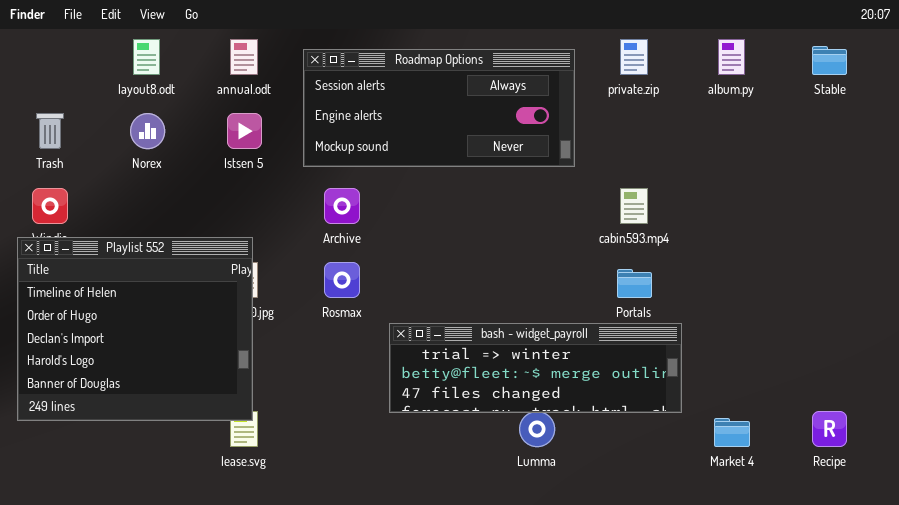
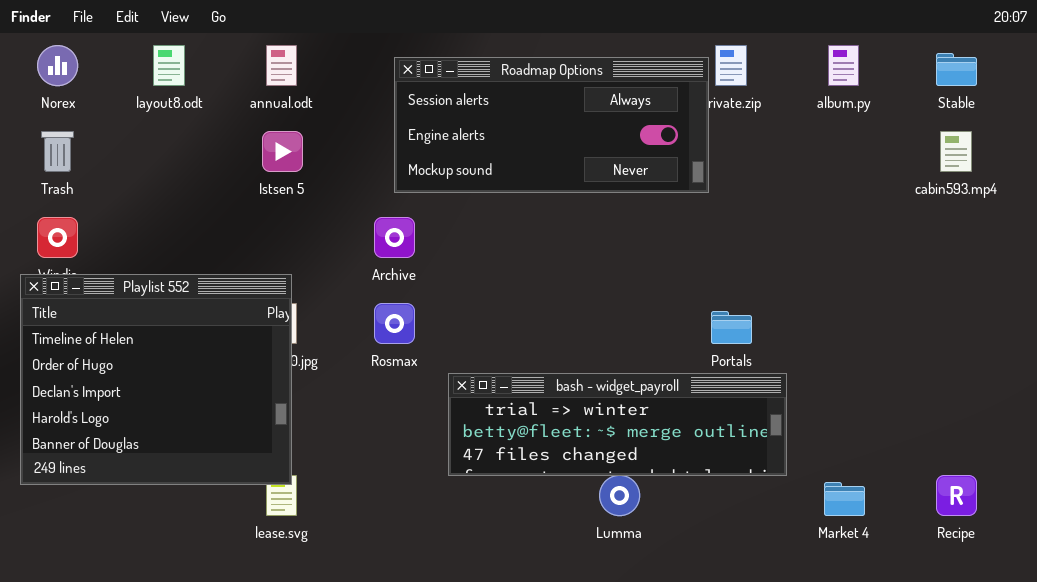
Roadmap Options: [303,49,575,167] -> [394,57,709,193], moved
Norex: [130,113,165,149] -> [37,45,78,86], moved
cabin593.mp4: [620,188,648,224] -> [940,131,972,172], moved

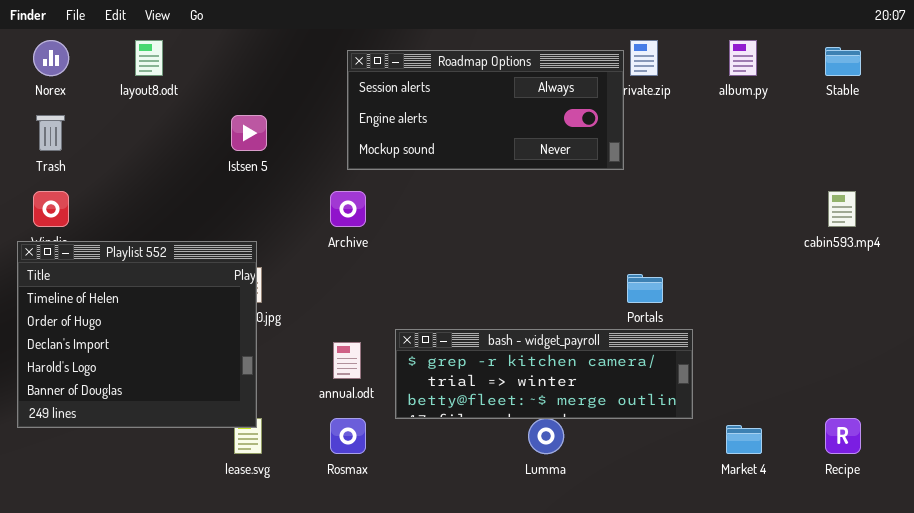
annual.odt: [266,45,297,86] -> [333,342,361,379], moved
cabin593.mp4: [940,131,972,172] -> [828,191,856,227], moved
Rosmax: [374,303,415,344] -> [330,418,366,454], moved
bash - widget_payroll: [448,373,787,476] -> [395,329,693,419], scrolled up 1 row

